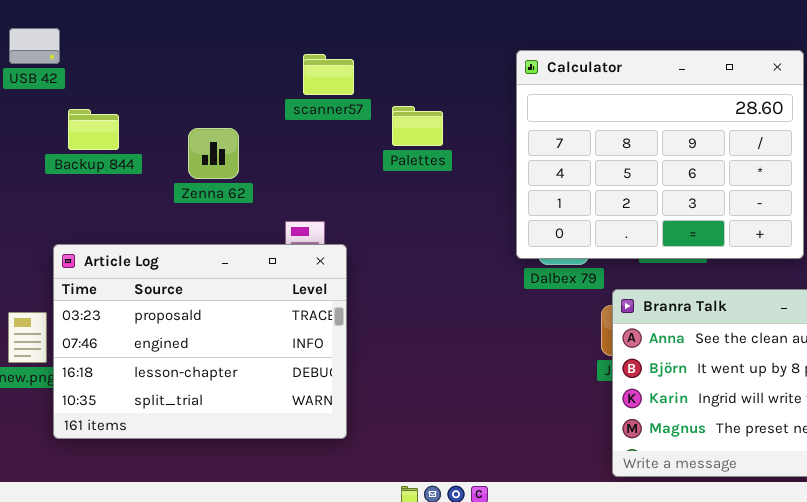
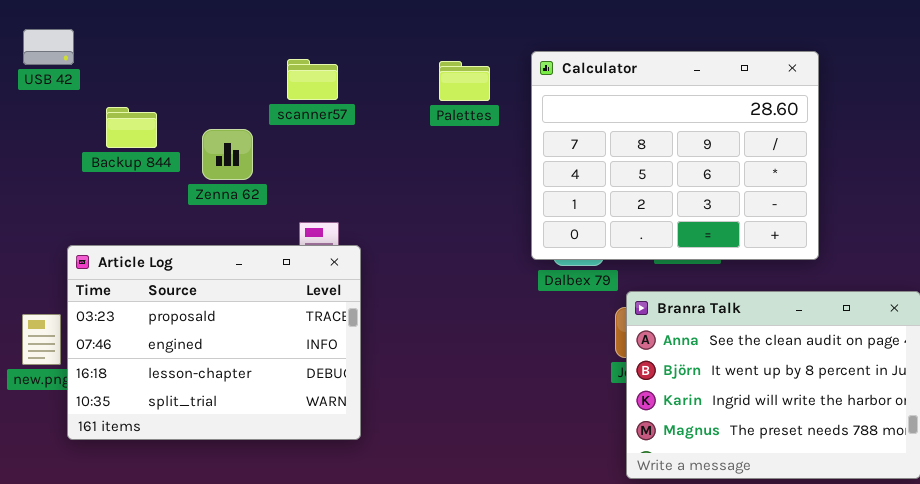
scanner57: [303,54,354,95] -> [287,59,338,100], moved
Palettes: [392,106,443,146] -> [439,61,490,101], moved
Backup 844: [68,109,119,150] -> [106,107,157,148], moved

